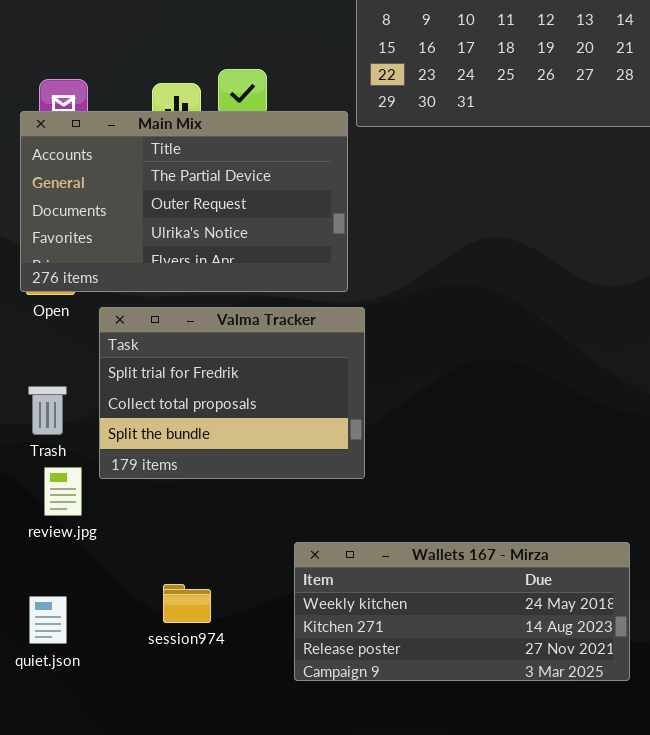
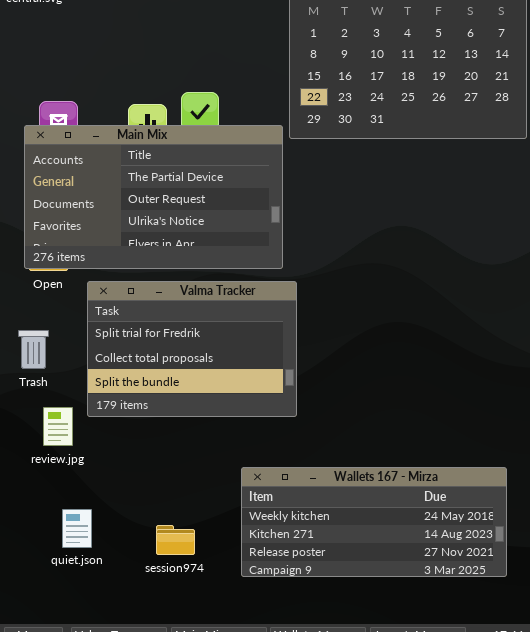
Trash: [28,386,67,435] -> [18,330,49,369], moved
session974: [163,584,211,623] -> [156,525,195,555], moved
quiet.json: [29,596,67,644] -> [62,509,92,548], moved

